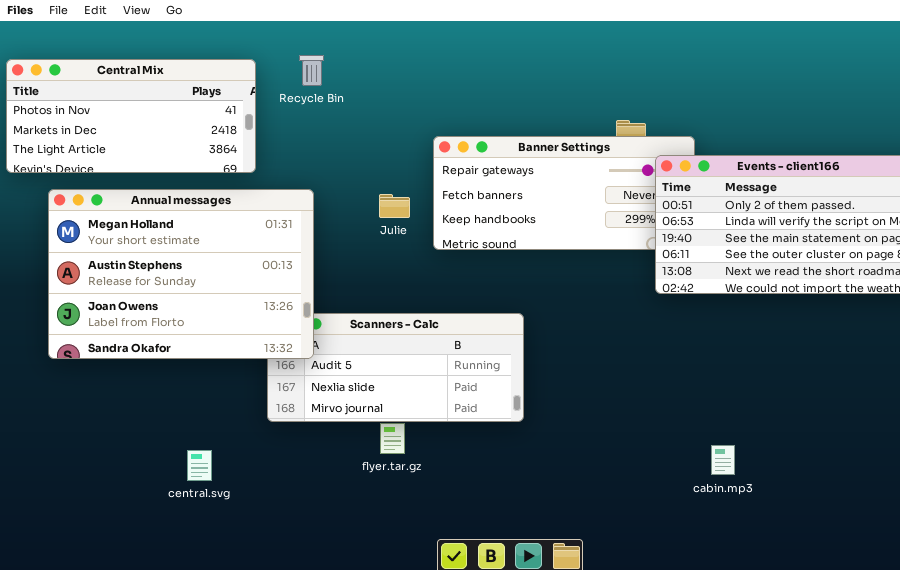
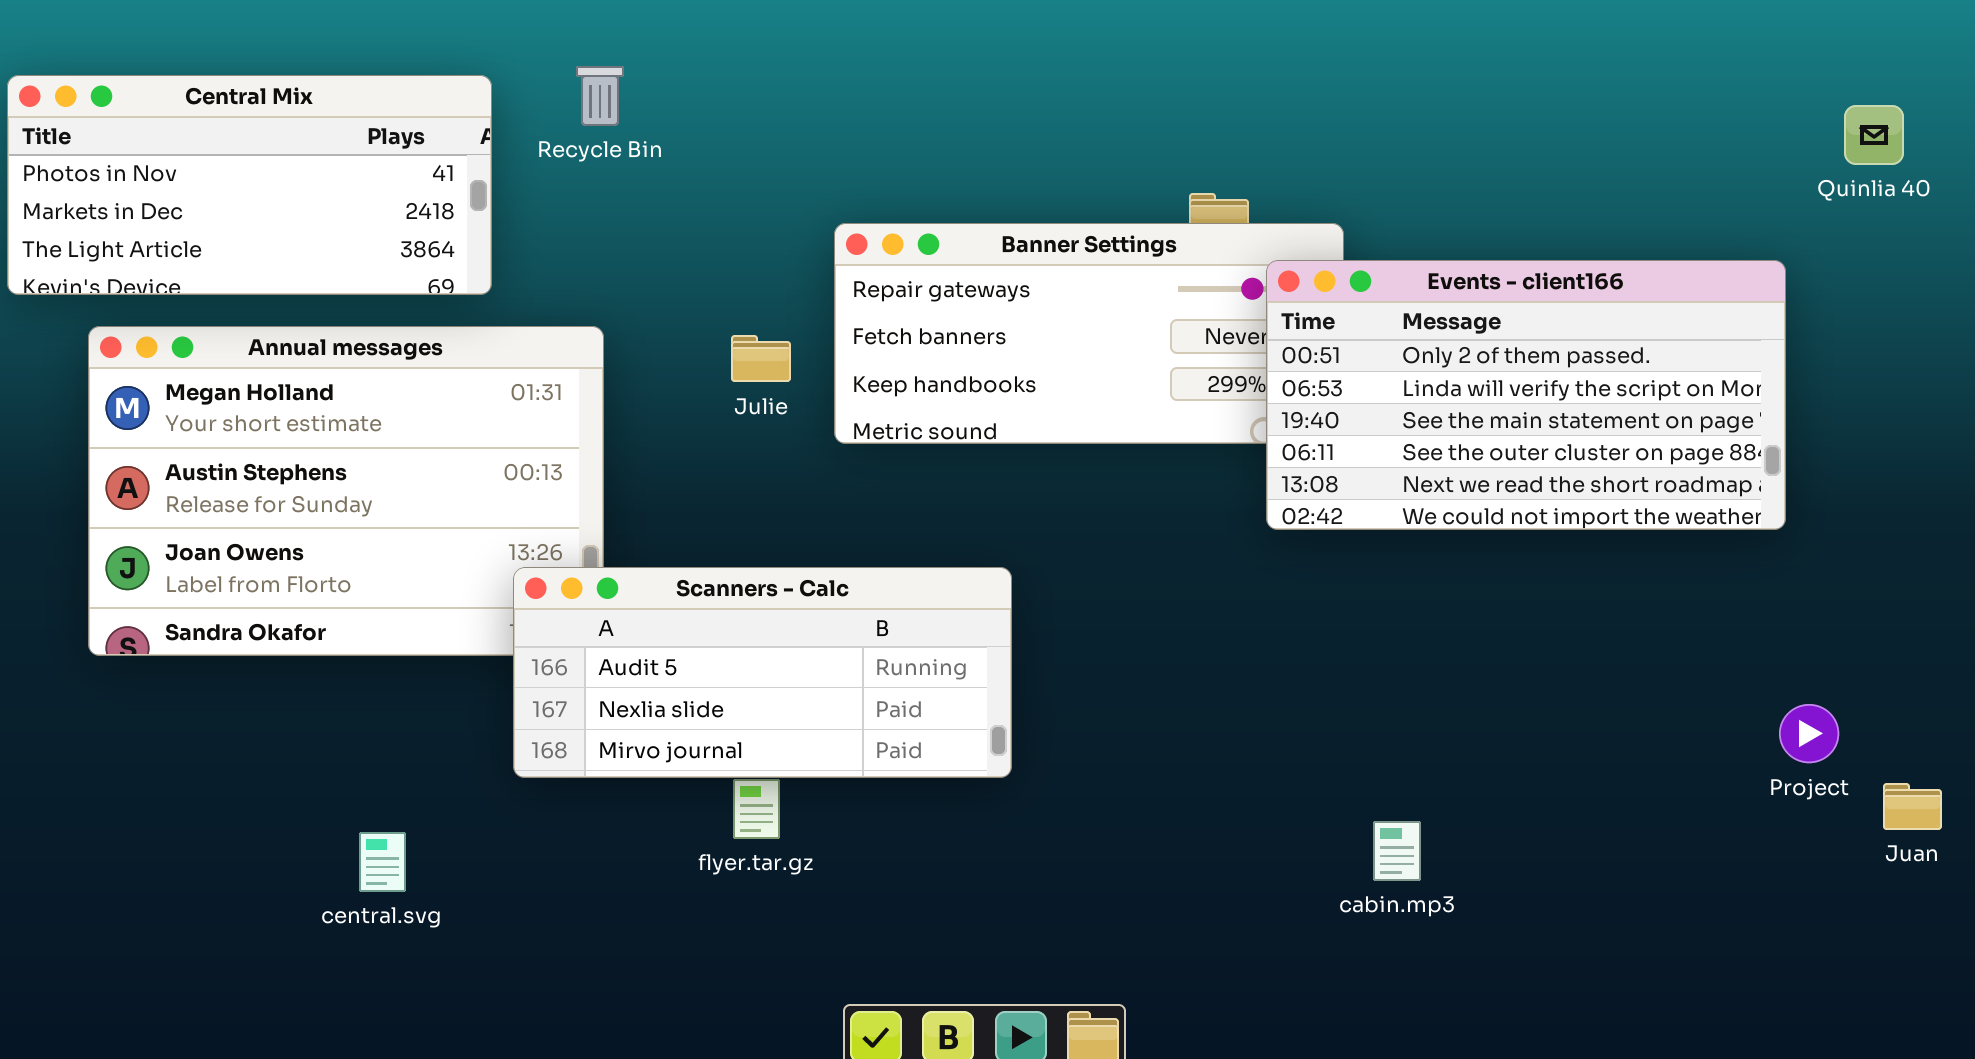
Scanners - Calc: [267,313,524,422] -> [513,567,1012,778], raised

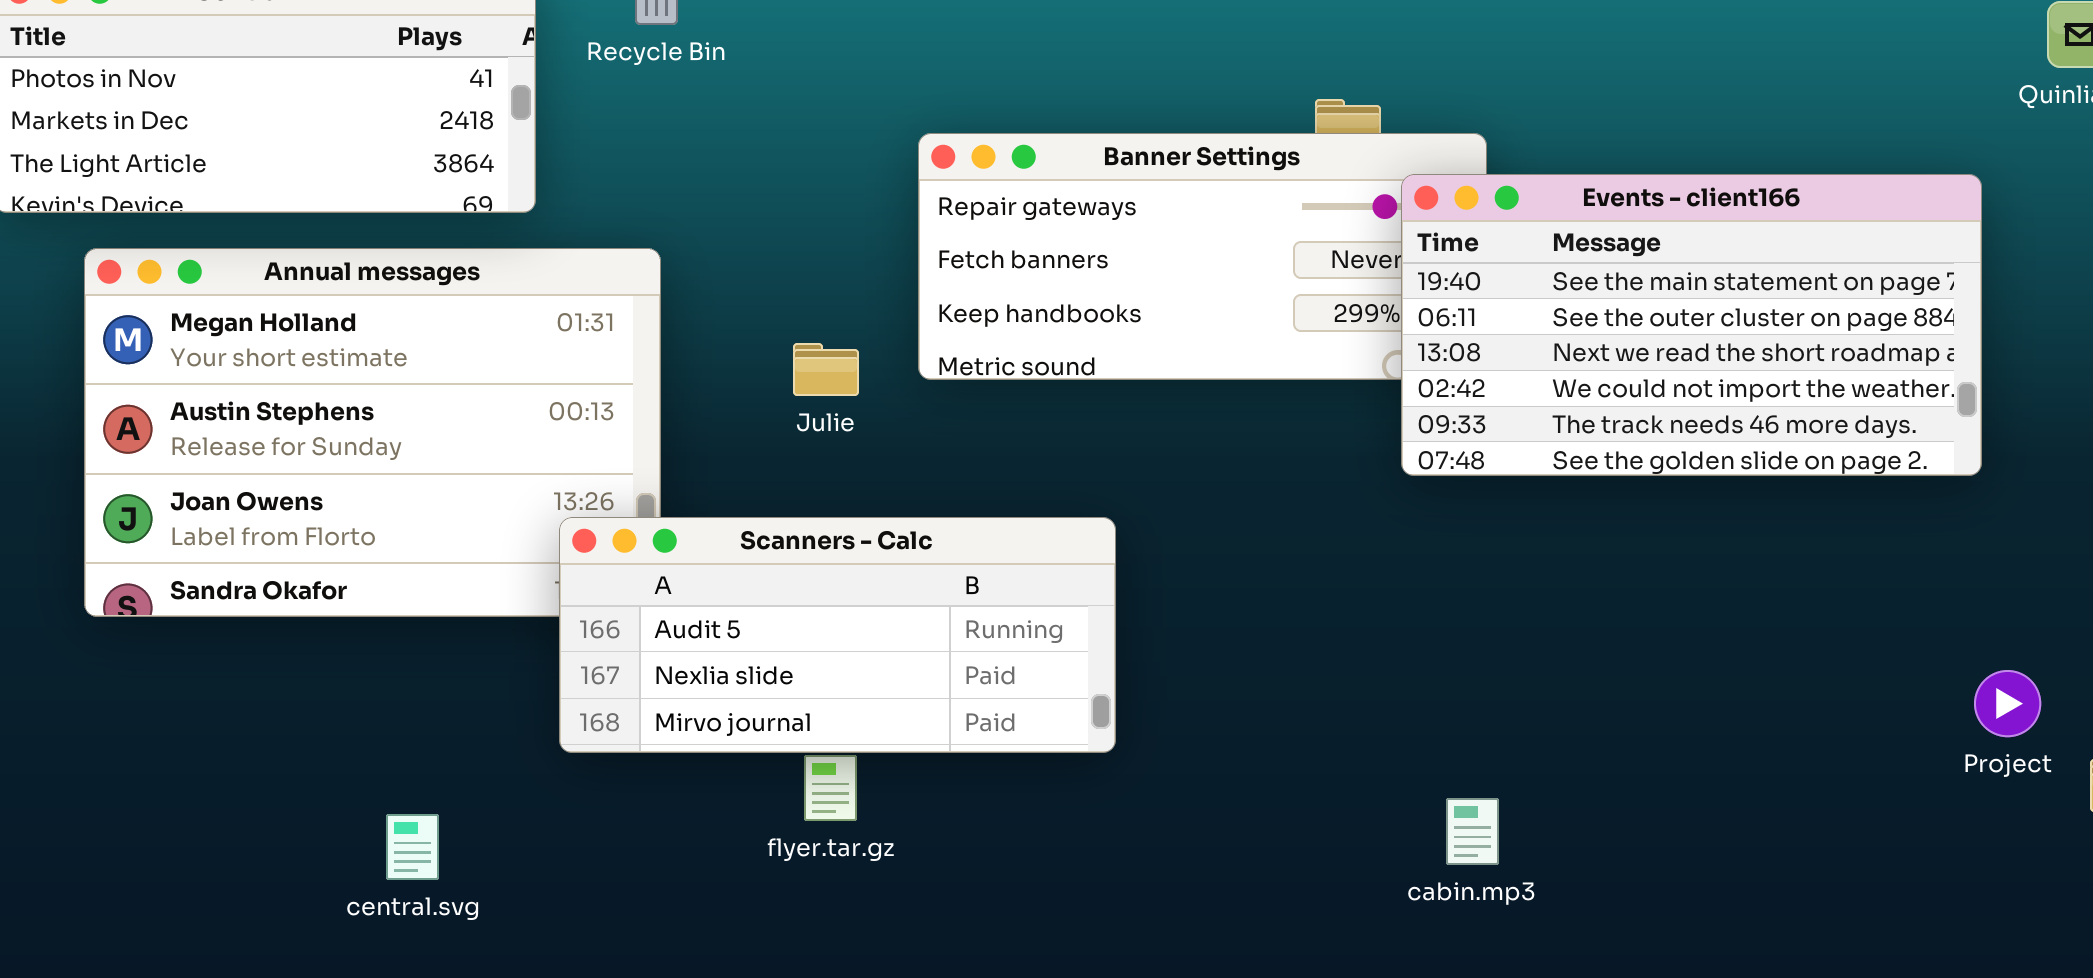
Events - client166: [1266,260,1786,530] -> [1401,174,1982,476], scrolled down 2 rows
Julie: [731,335,791,382] -> [793,343,859,396], moved
cabin.mp3: [1373,821,1421,881] -> [1446,798,1499,865], moved

